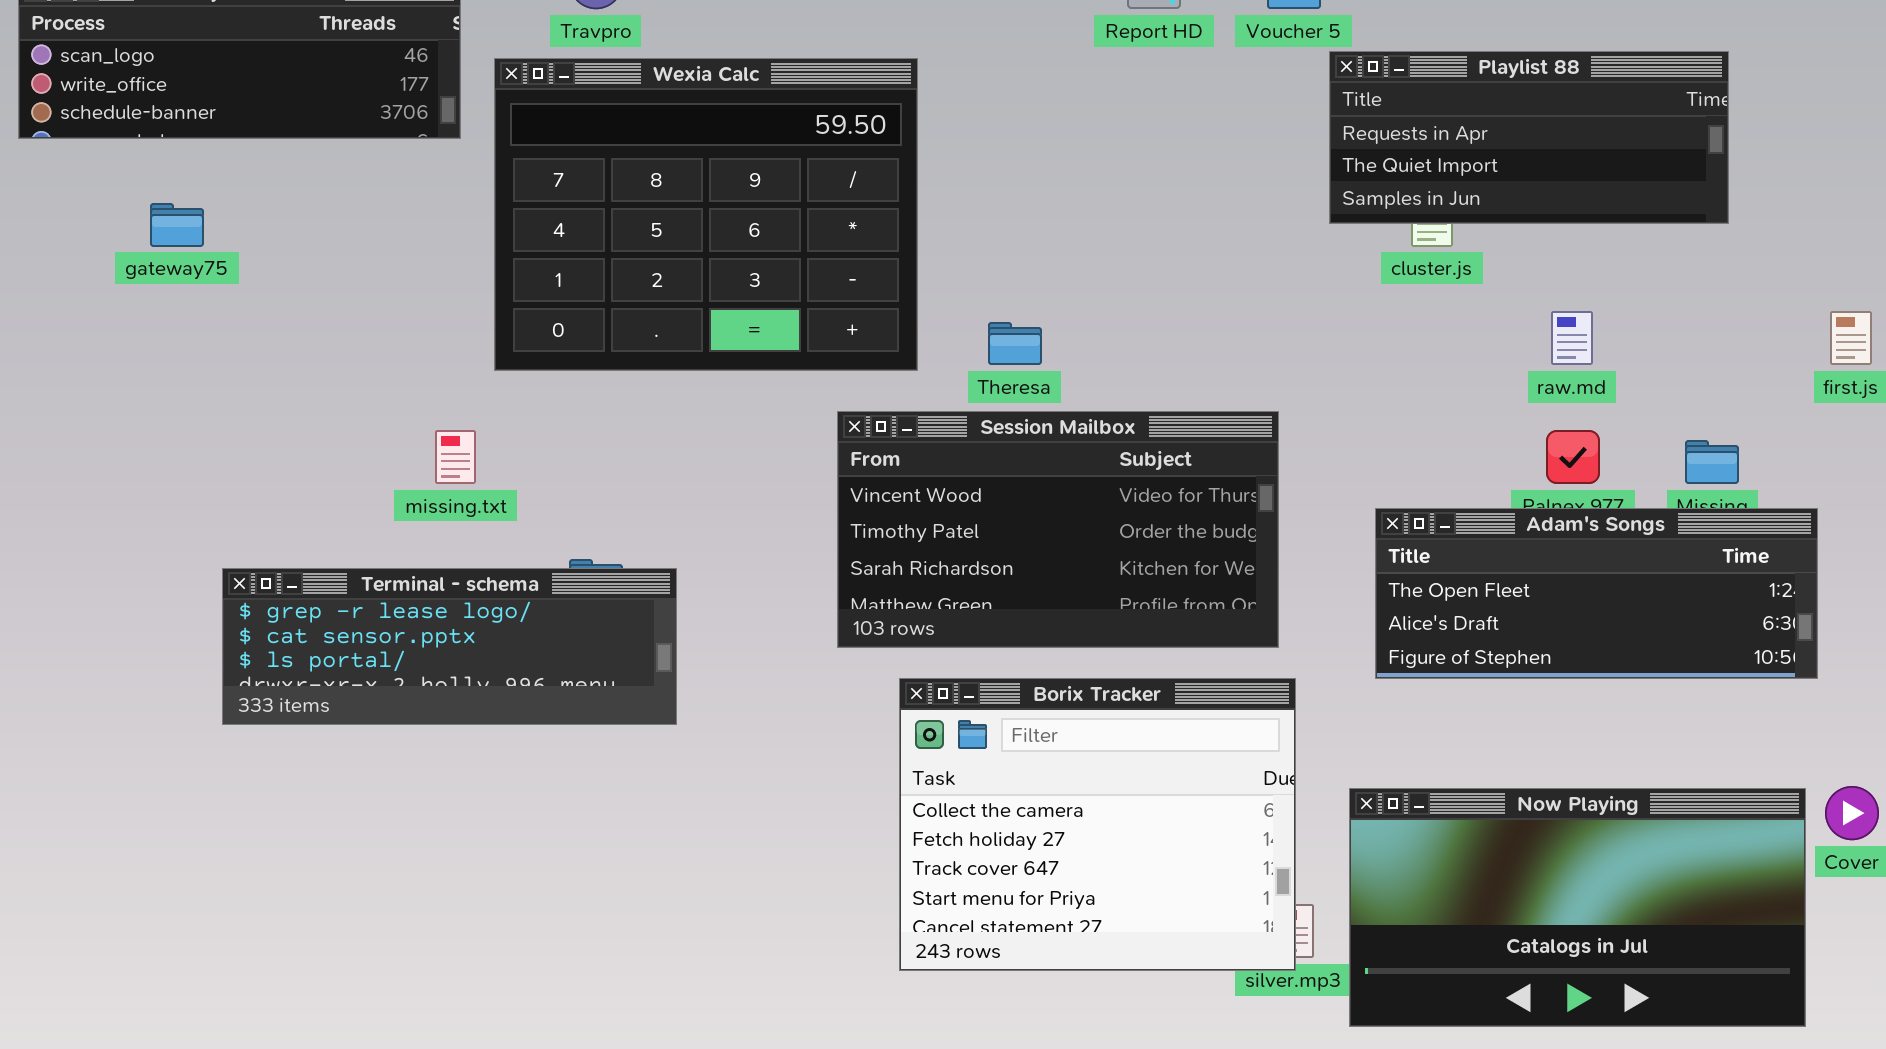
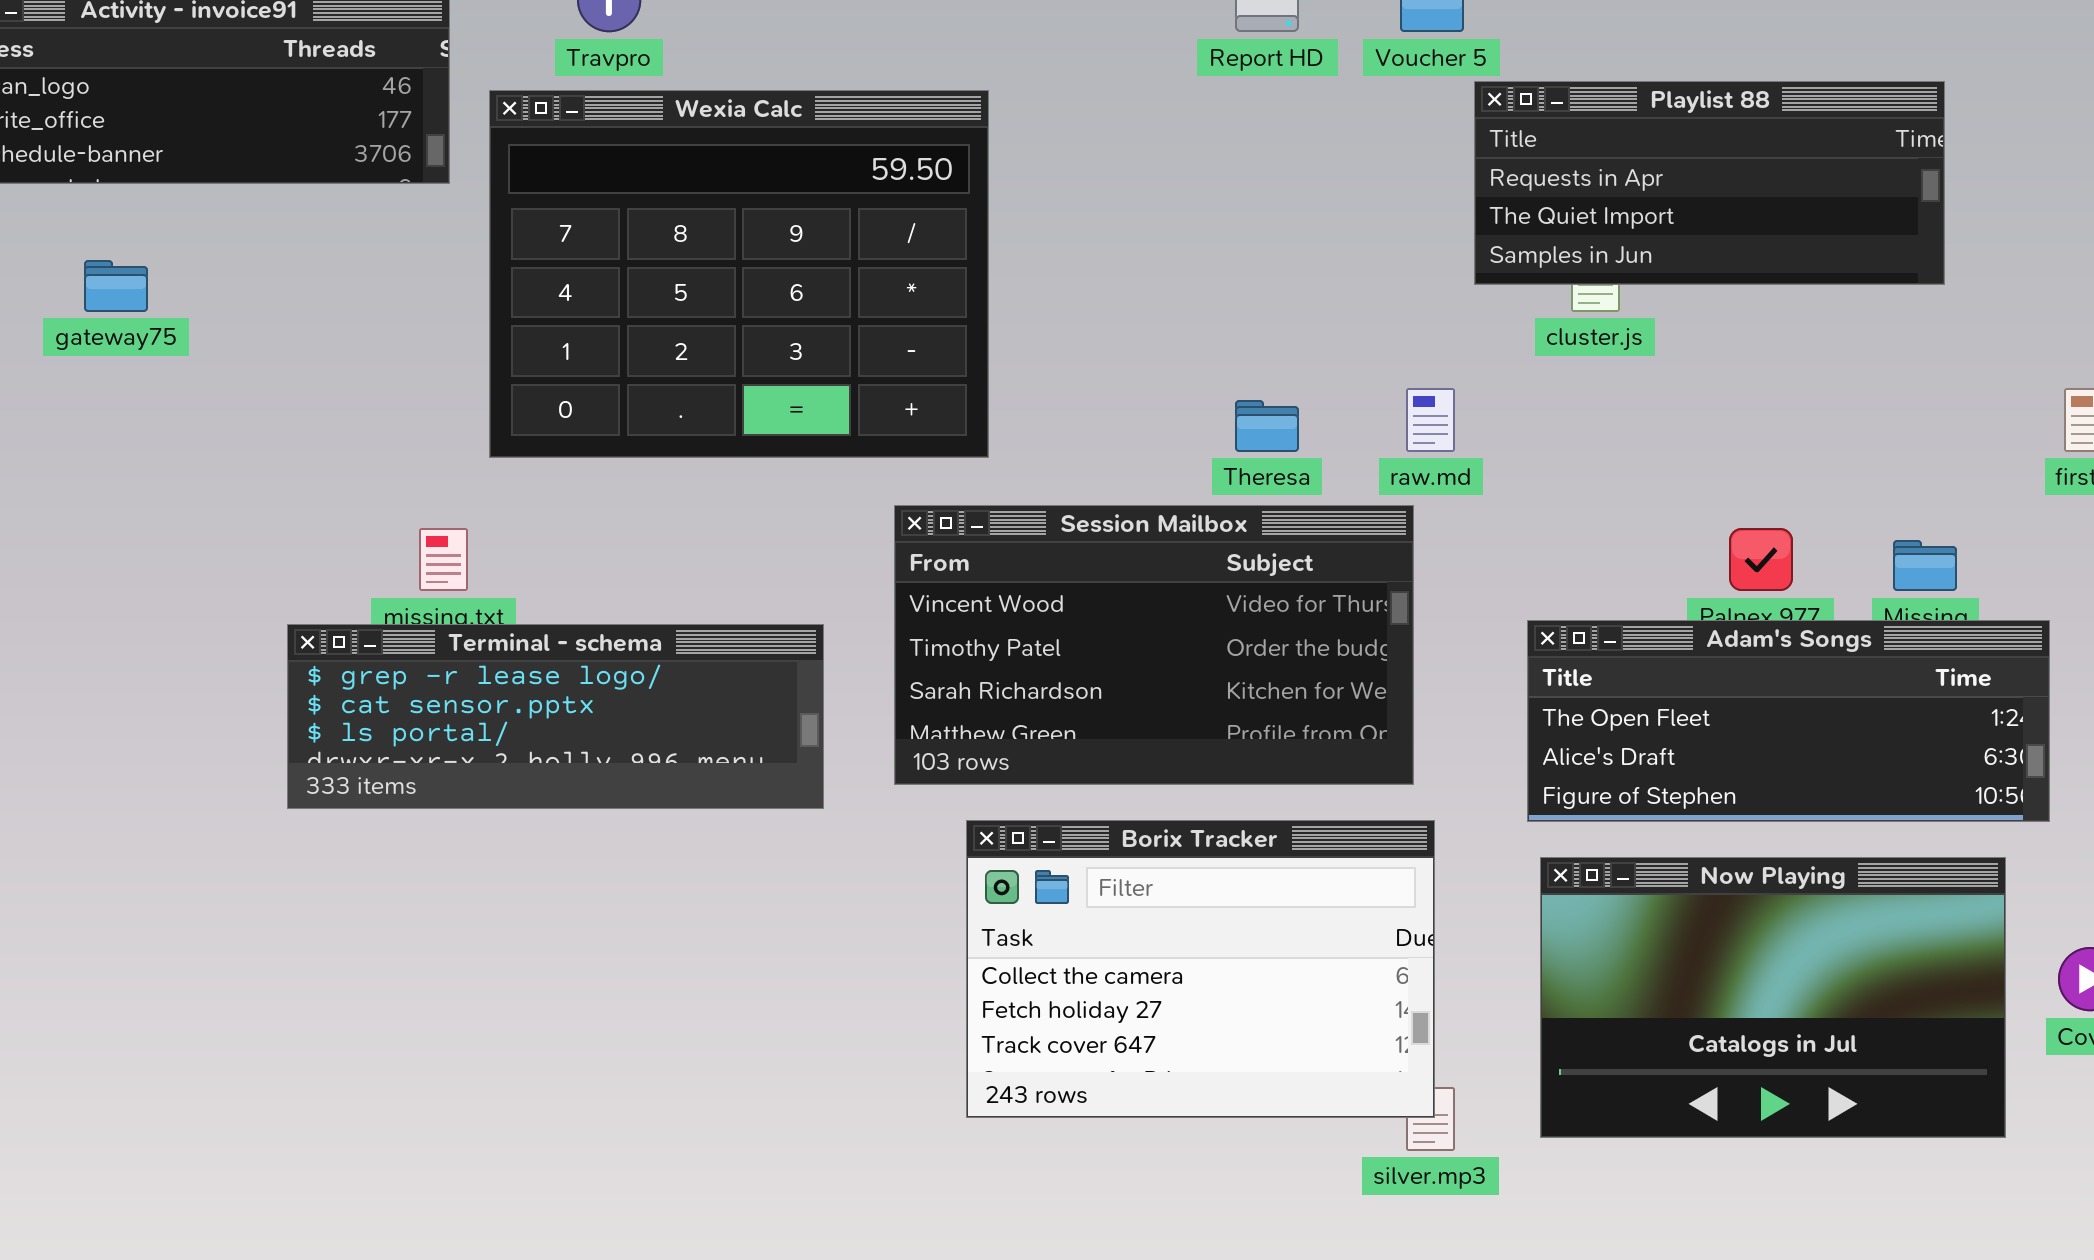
raw.md: [1551,311,1593,365] -> [1406,388,1455,452], moved
Theresa: [988,322,1042,365] -> [1235,400,1299,452], moved
Terminal - schema: [222,568,677,725] -> [287,624,824,809], moved
Borix Tracker: [899,678,1296,971] -> [966,820,1435,1118], resized
Now Playing: [1349,788,1806,1027] -> [1540,857,2006,1138], moved, resized

